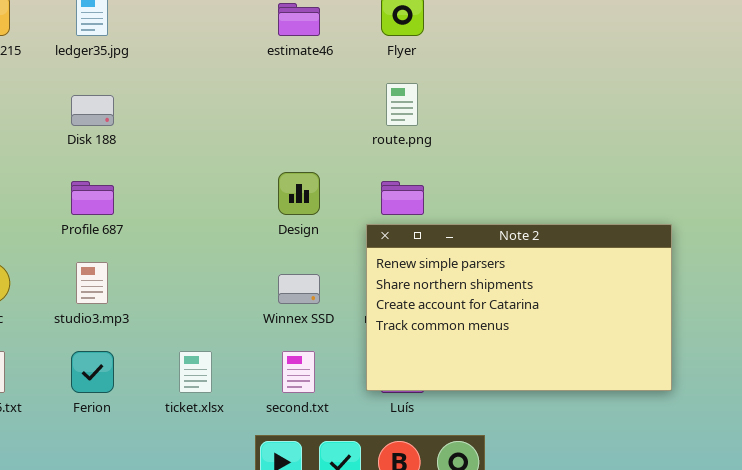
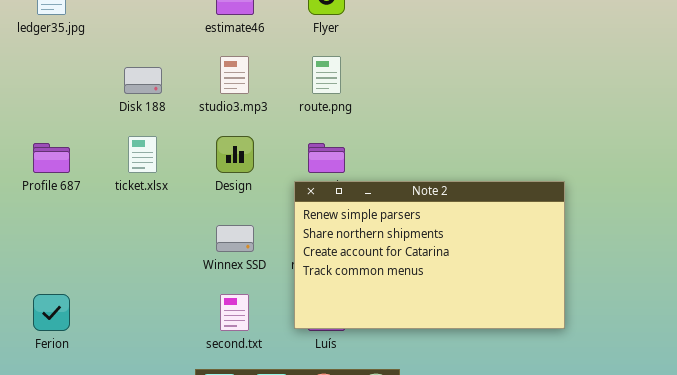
Disk 188: [71,95,114,126] -> [124,67,162,94], moved
studio3.mp3: [76,262,108,304] -> [220,56,249,94], moved
ticket.xlsx: [179,351,212,393] -> [128,136,157,173], moved

